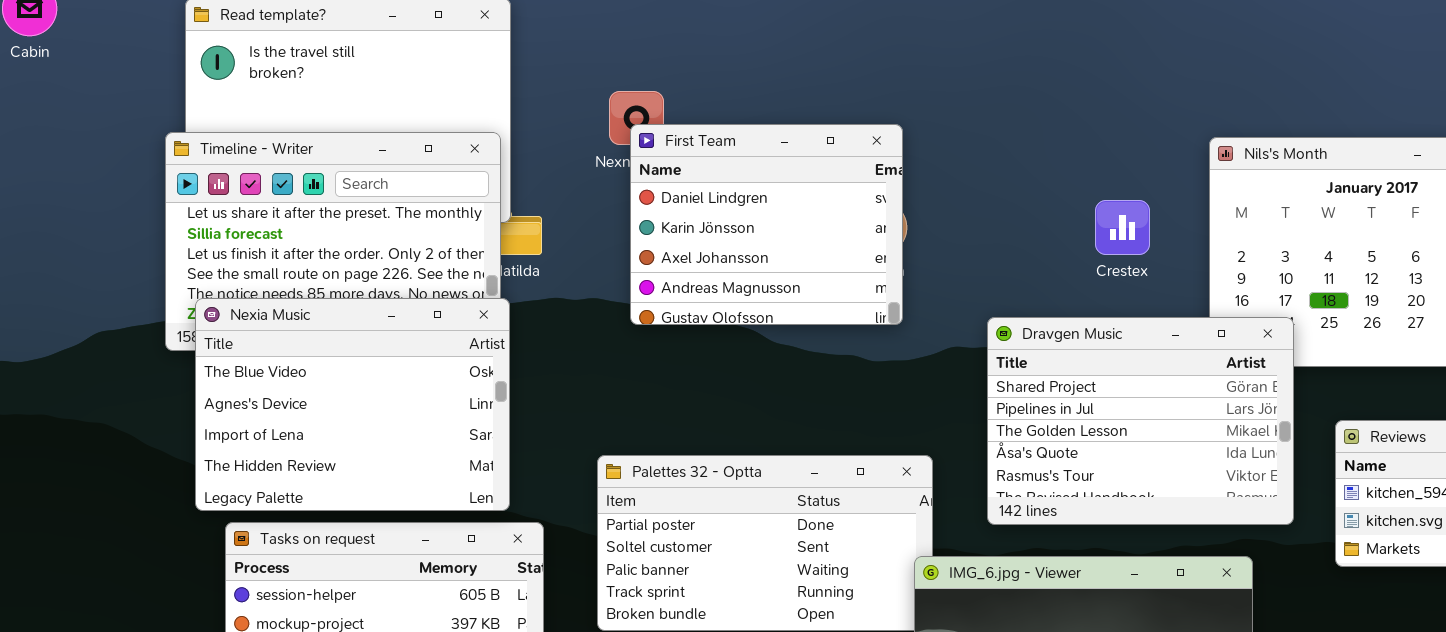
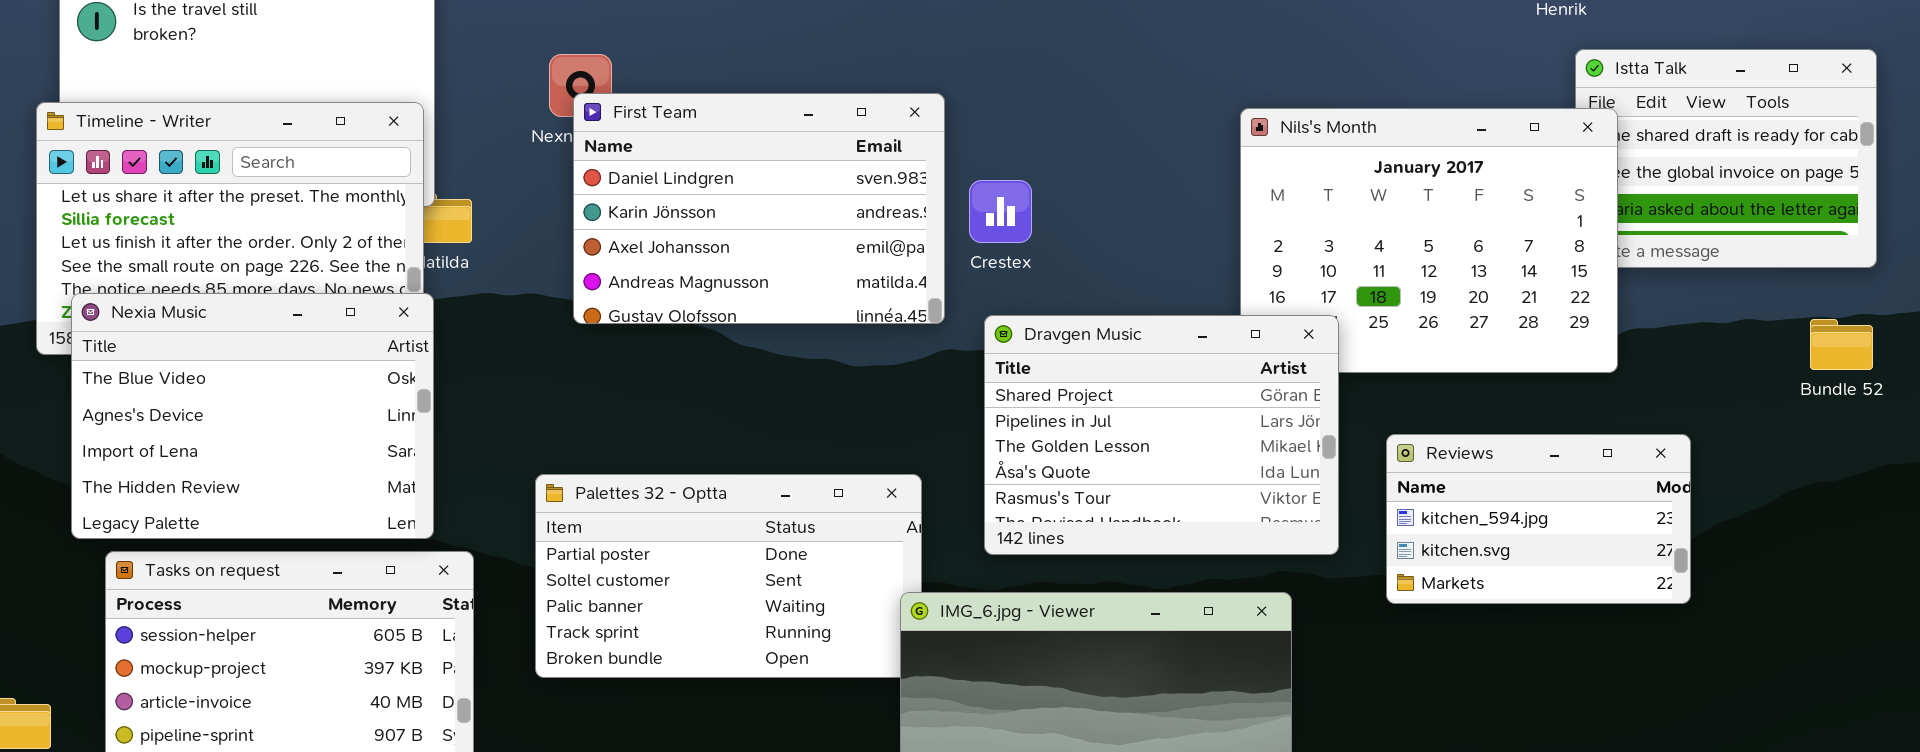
First Team: [630,124,903,325] -> [573,93,945,324], resized
Crestex: [1095,200,1150,255] -> [969,180,1032,243], moved

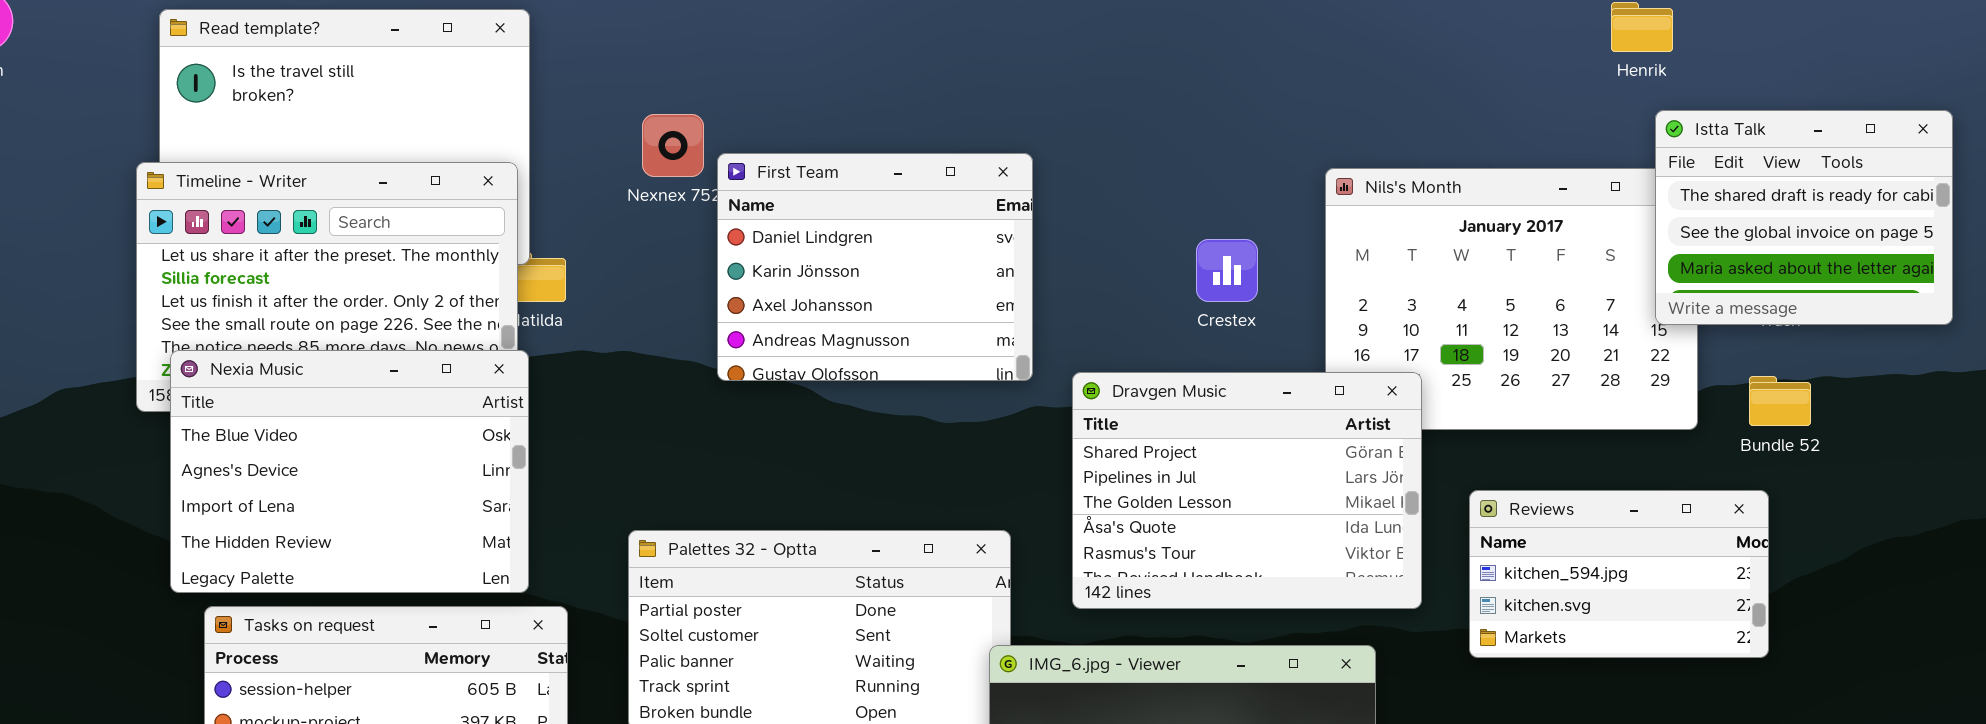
Istta Talk: [1575,49,1877,268] -> [1655,110,1953,325], raised
First Team: [573,93,945,324] -> [717,153,1033,381], resized
Crestex: [969,180,1032,243] -> [1196,239,1258,302], moved
Bundle 52: [1810,319,1873,370] -> [1749,376,1811,426], moved

